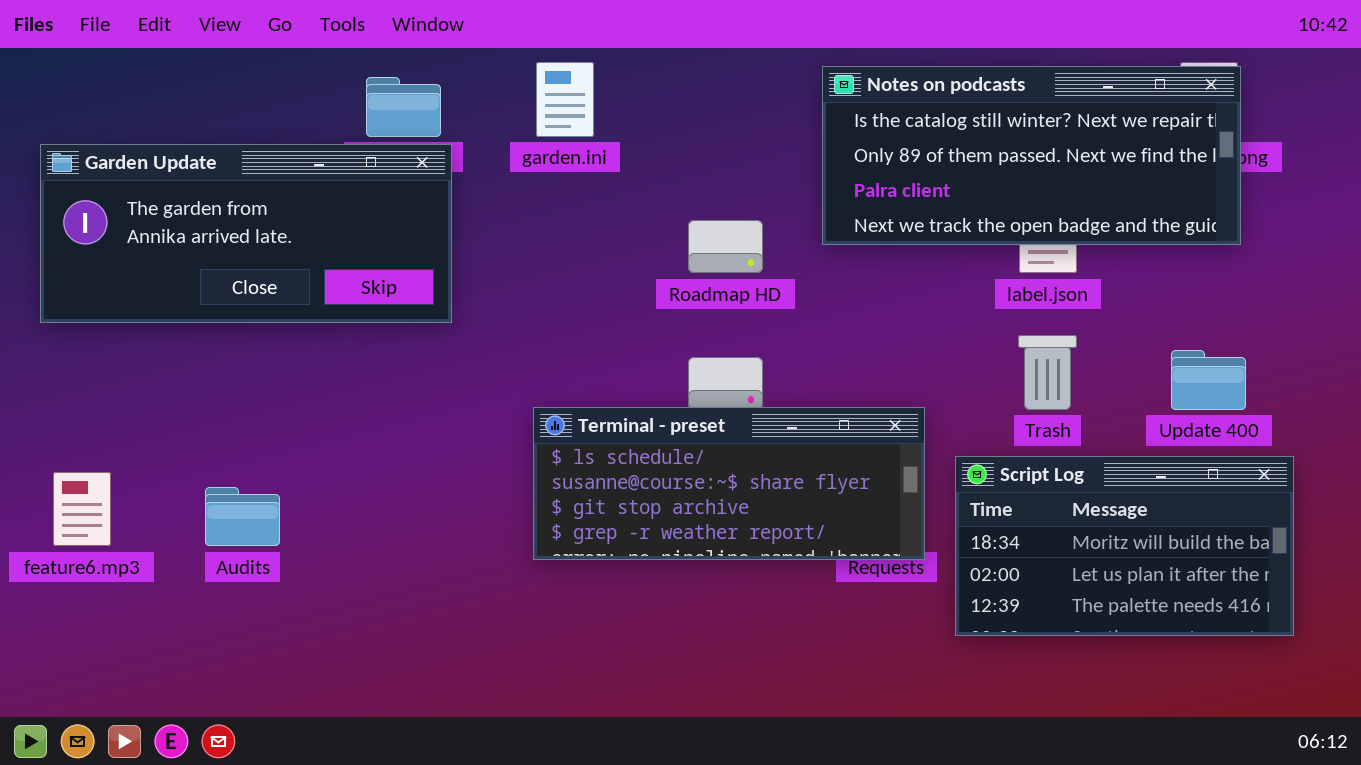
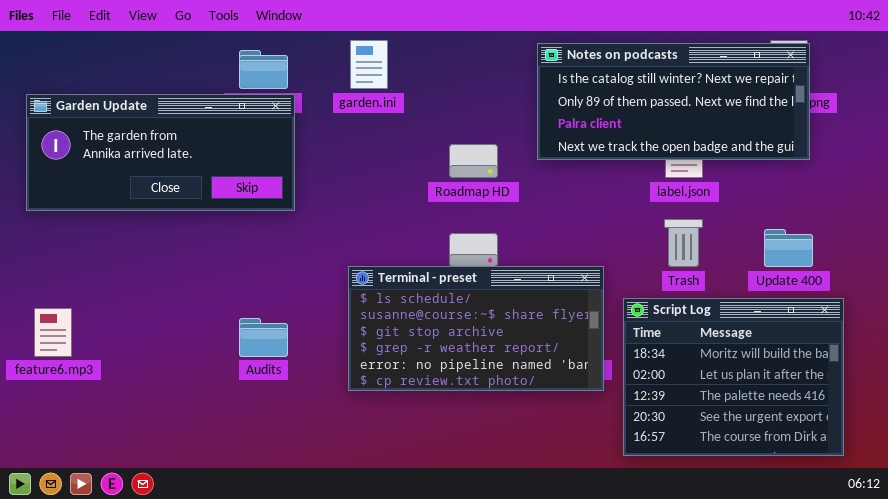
Terminal - preset: [533,407,925,560] -> [348,266,604,391], resized
Script Log: [955,456,1294,636] -> [623,298,844,456], resized
Audits: [205,487,280,546] -> [239,318,288,357], moved

